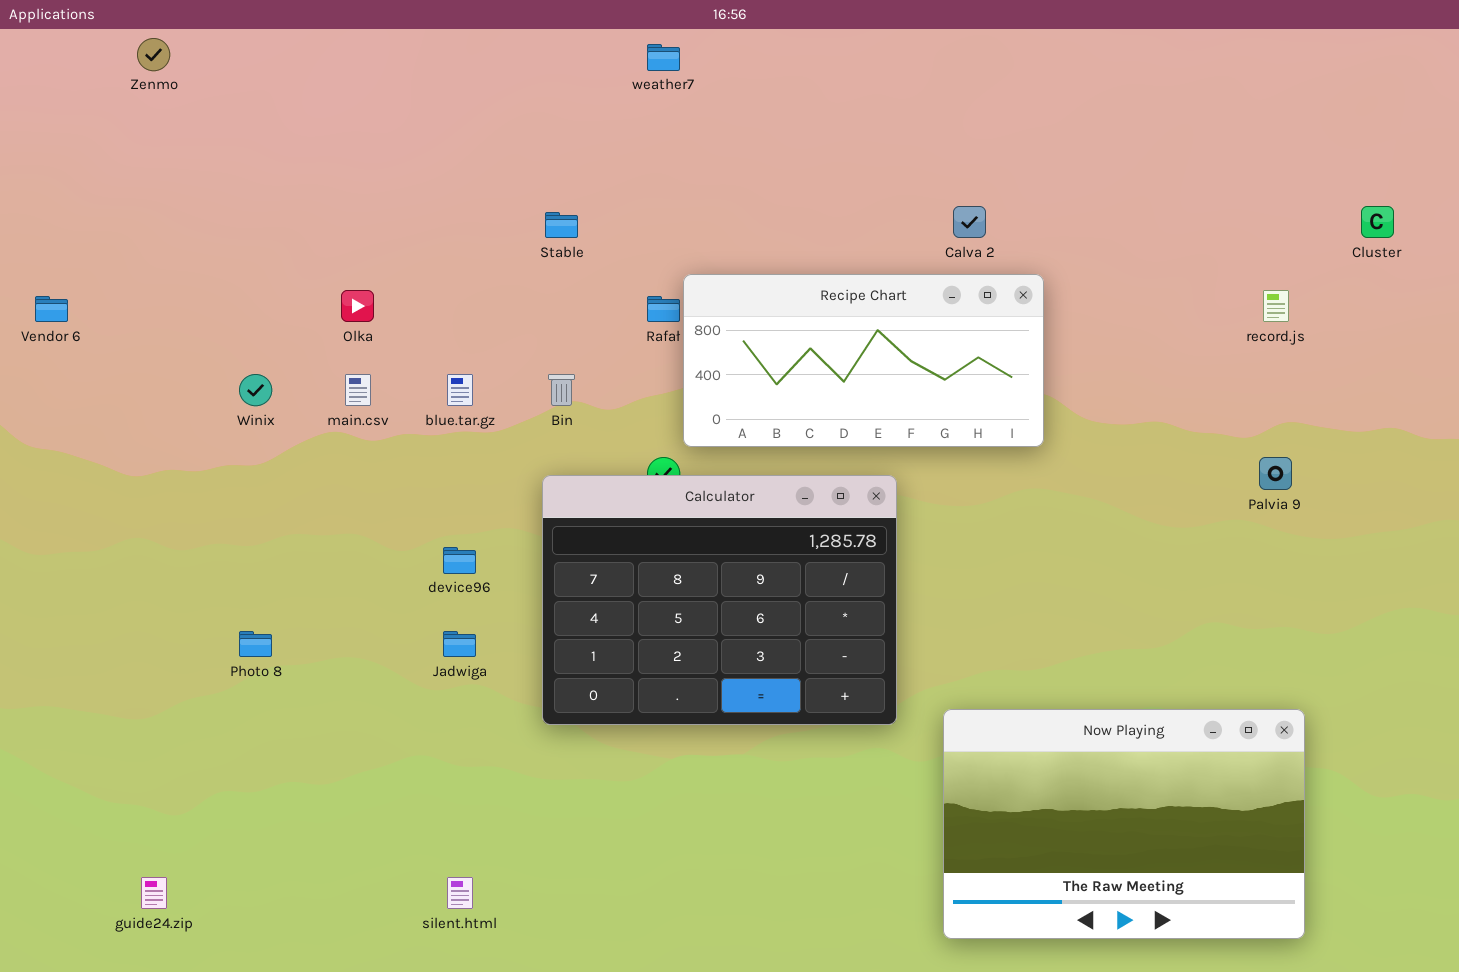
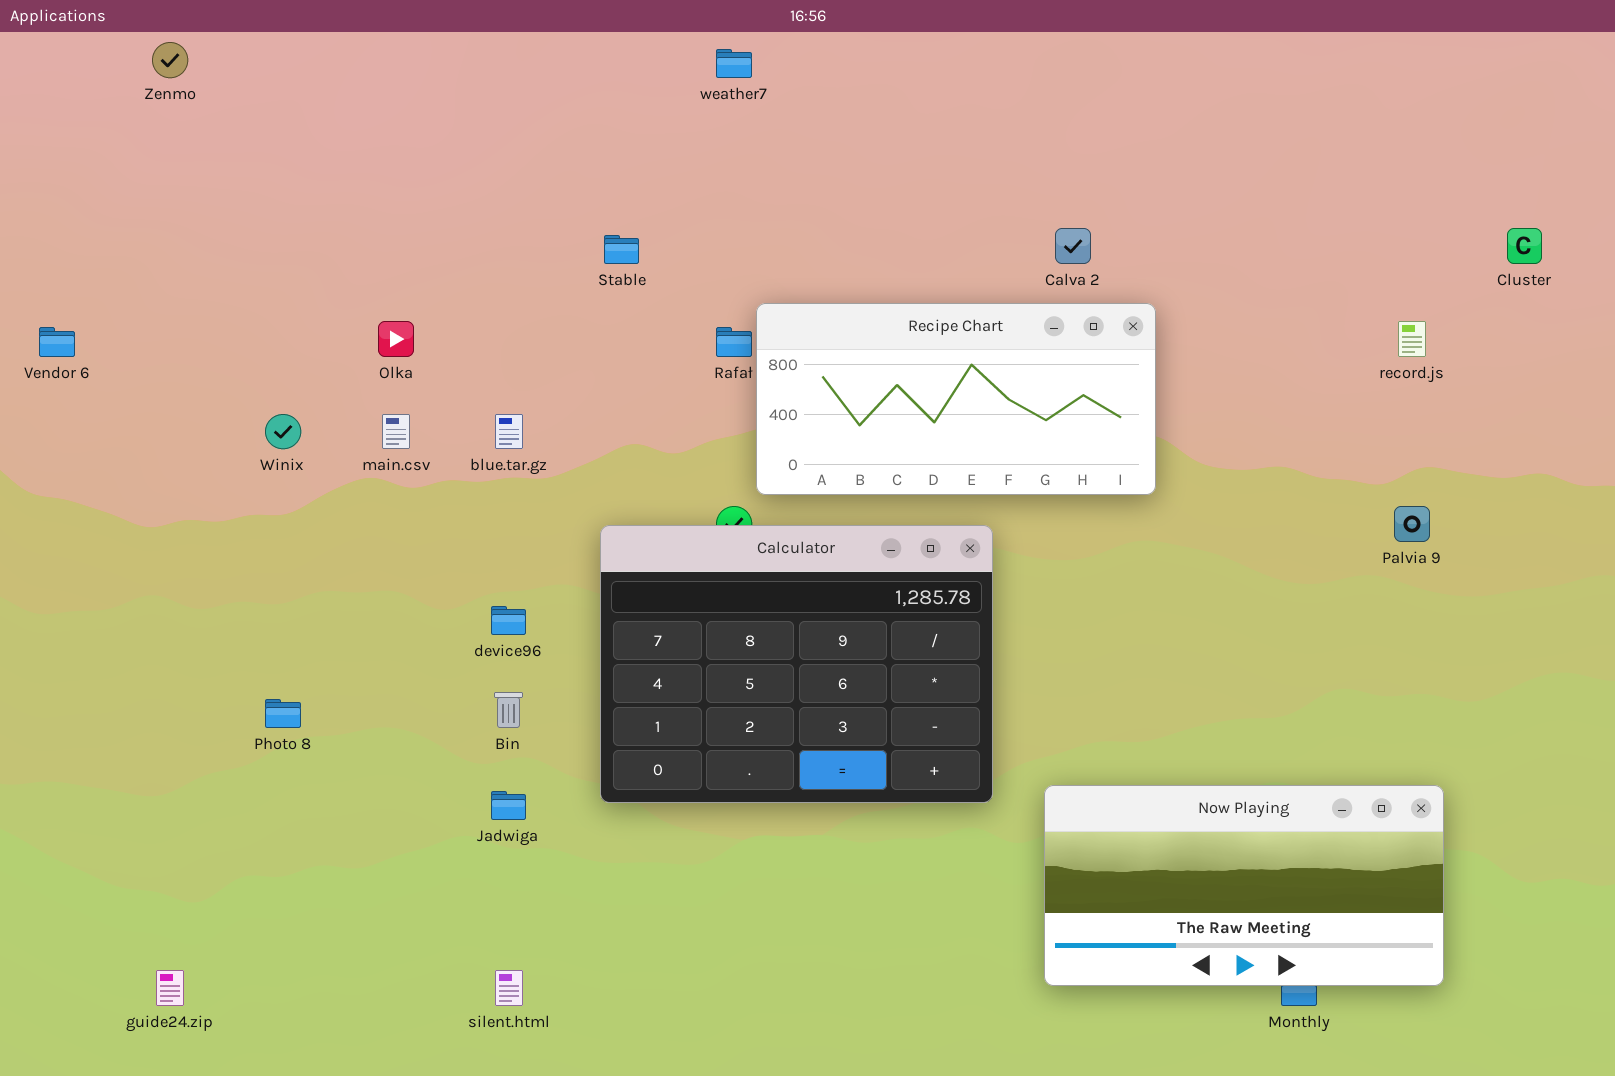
Bin: [548,374,575,406] -> [494,692,523,728], moved
Jadwiga: [443,631,476,657] -> [491,791,526,820], moved
Now Playing: [943,709,1305,939] -> [1044,785,1444,986], resized

